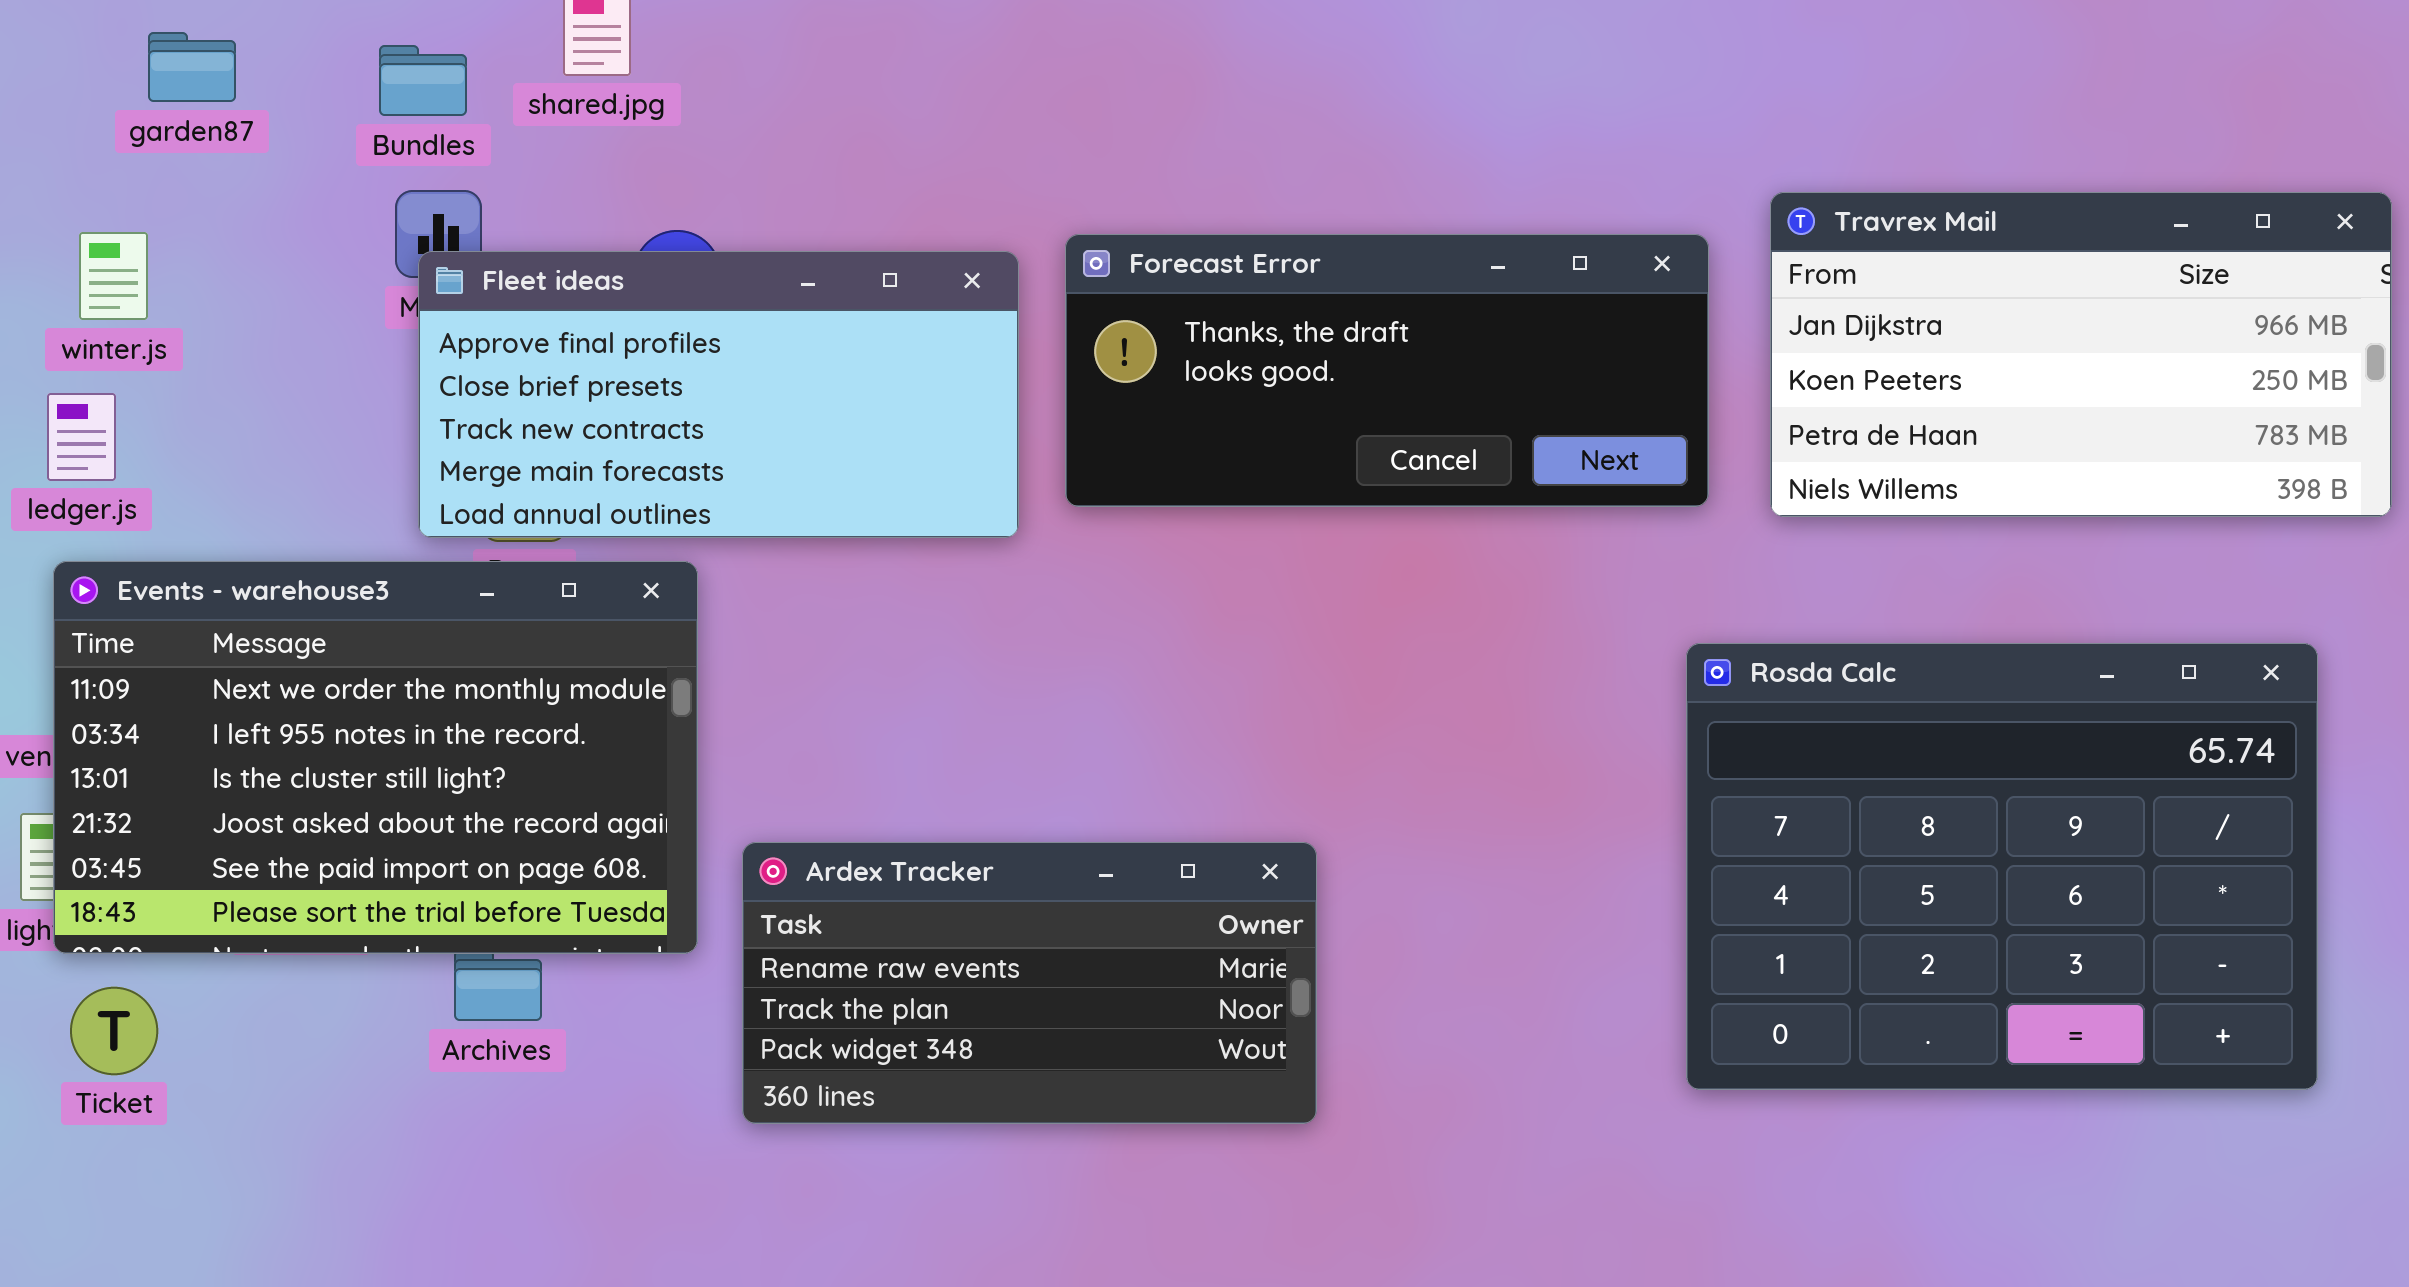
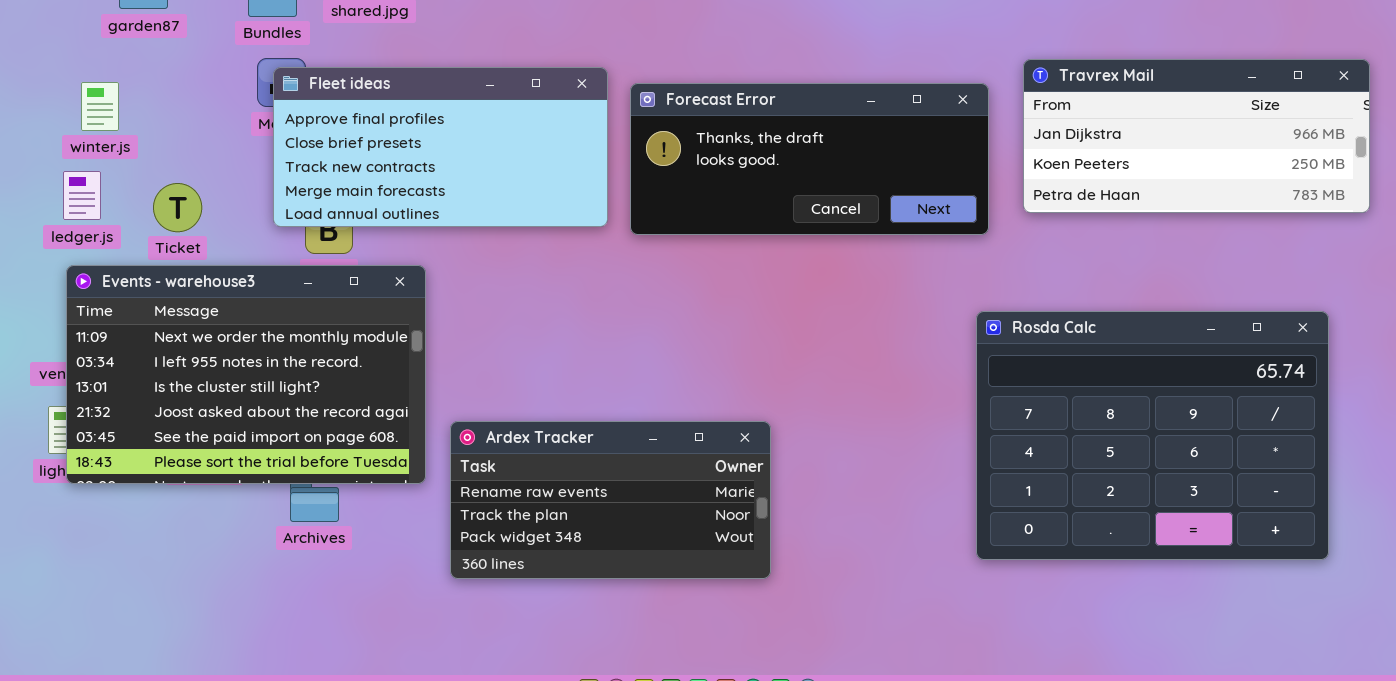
Travrex Mail: [1770,192,2392,517] -> [1023,59,1370,213], resized
Fleet ideas: [418,251,1019,538] -> [273,67,608,227], moved
Ticket: [70,987,158,1075] -> [153,183,202,232], moved

